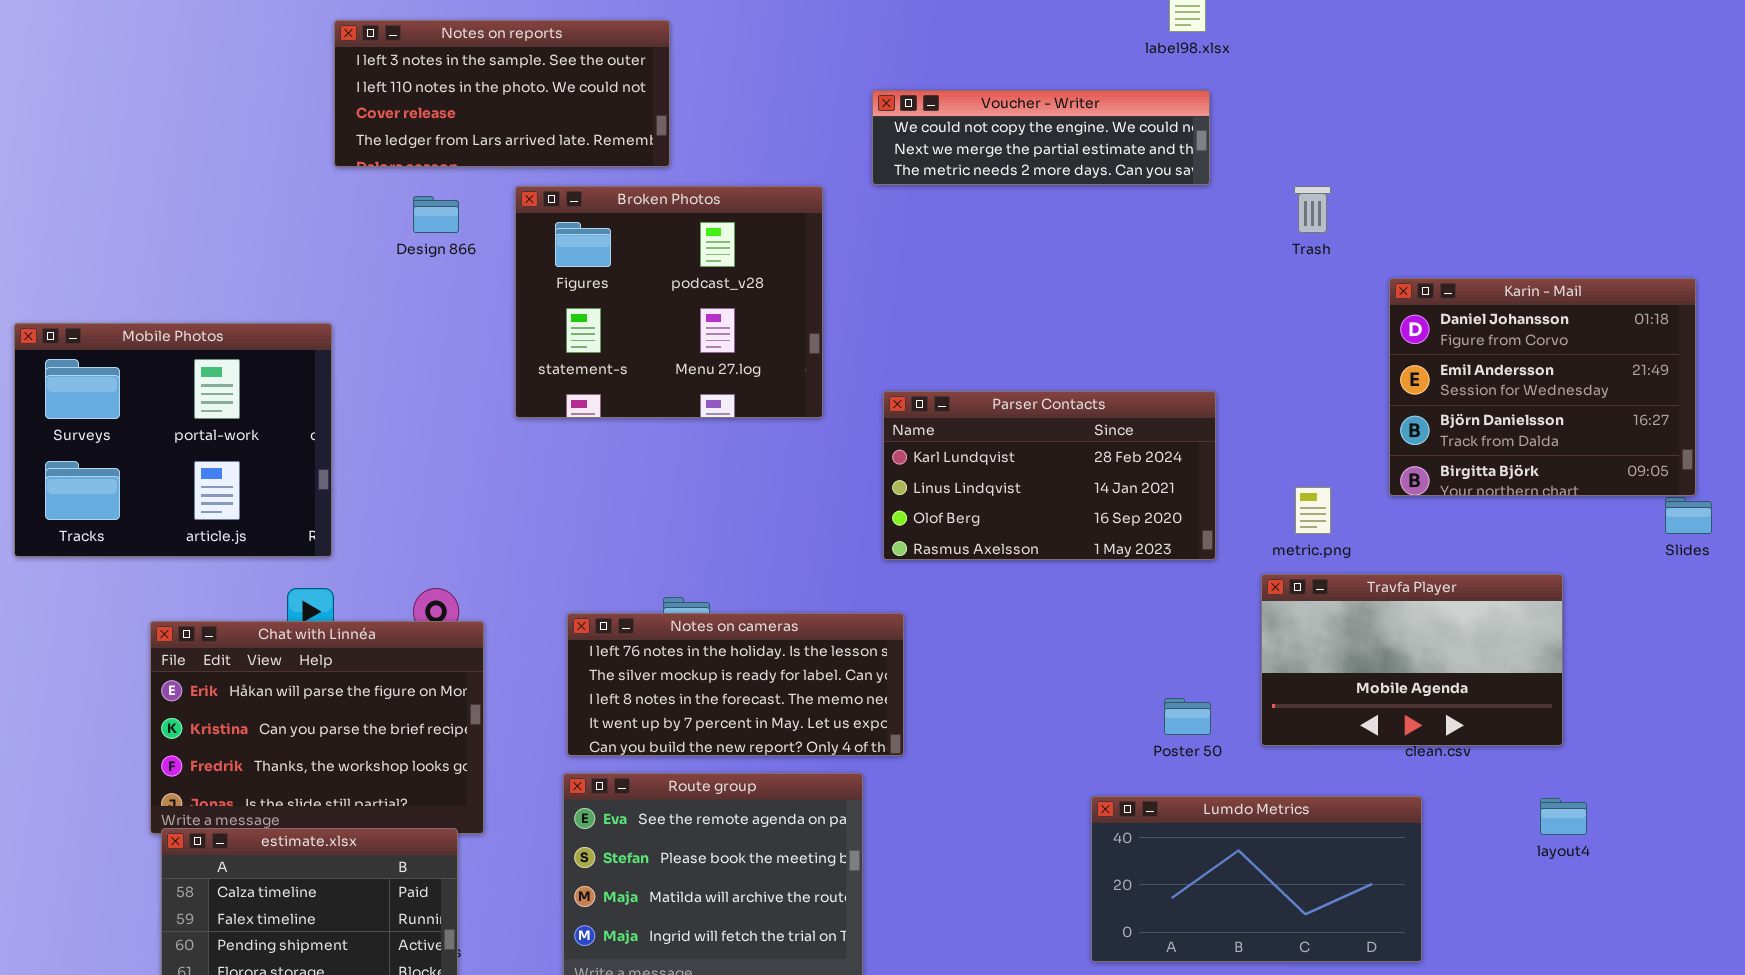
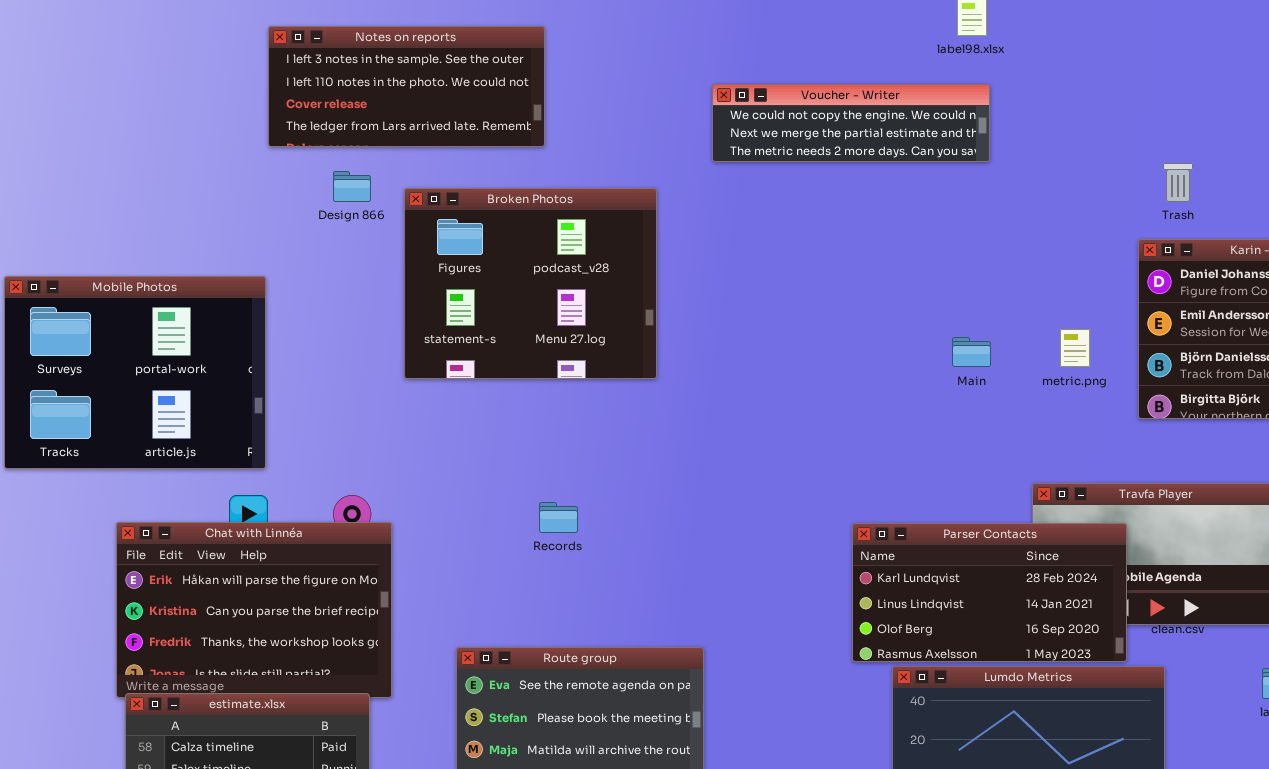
Broken Photos: [515,186,823,418] -> [404,188,657,379], moved
Trash: [1294,186,1331,233] -> [1163,163,1193,202], moved
Parser Contacts: [883,391,1216,560] -> [852,523,1127,662], moved
metric.png: [1295,487,1331,534] -> [1060,329,1090,367], moved
Notes on cameras: [567,613,904,756] -> none, closed

